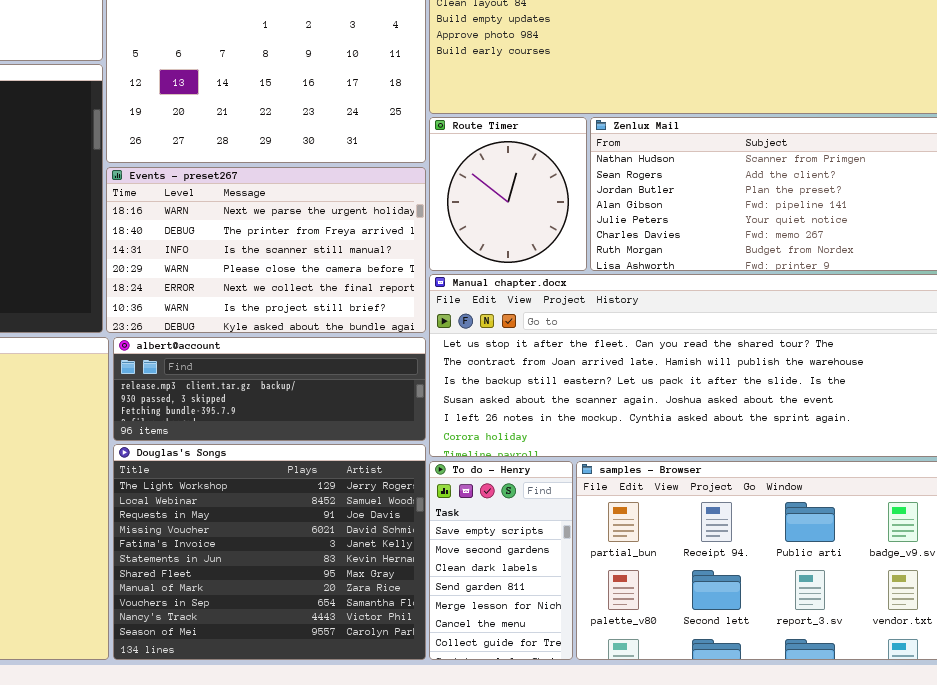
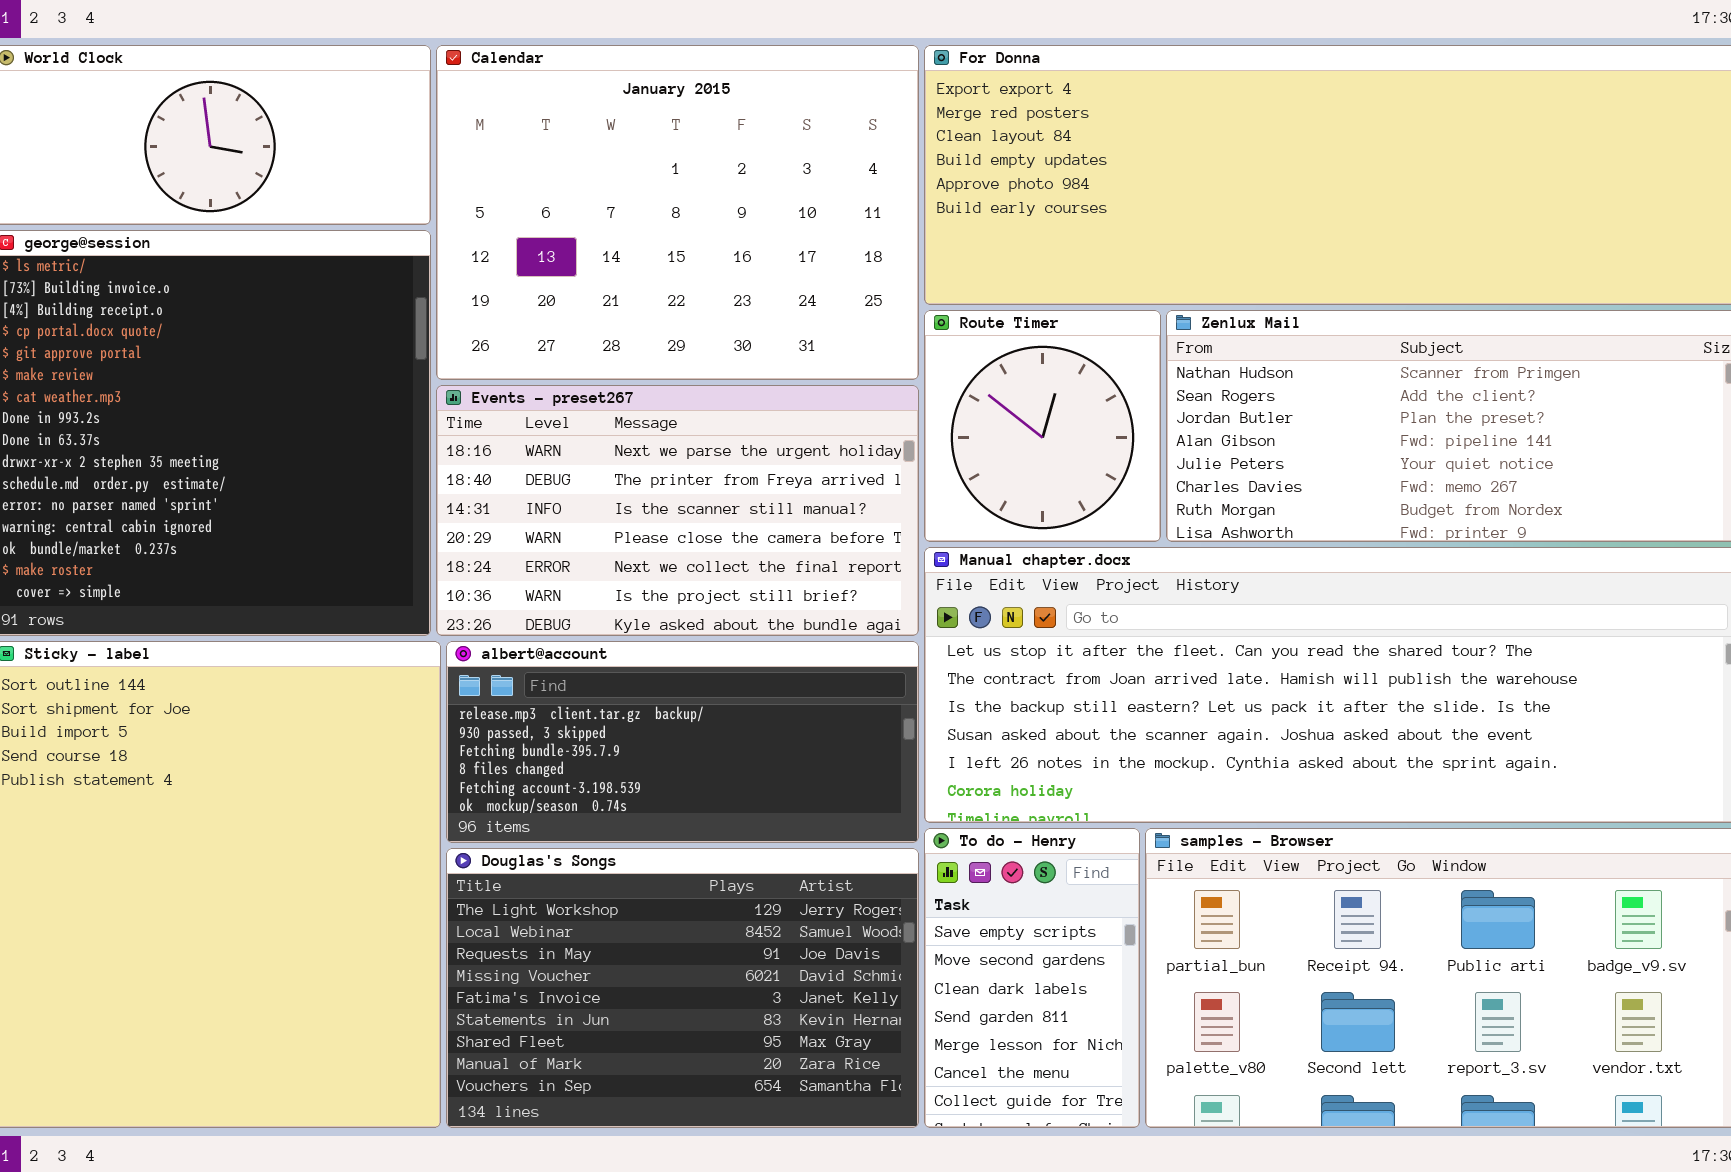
albert@account: [113,337,426,441] -> [446,641,919,843], resized
Douglas's Songs: [113,444,426,660] -> [446,848,919,1128], resized

